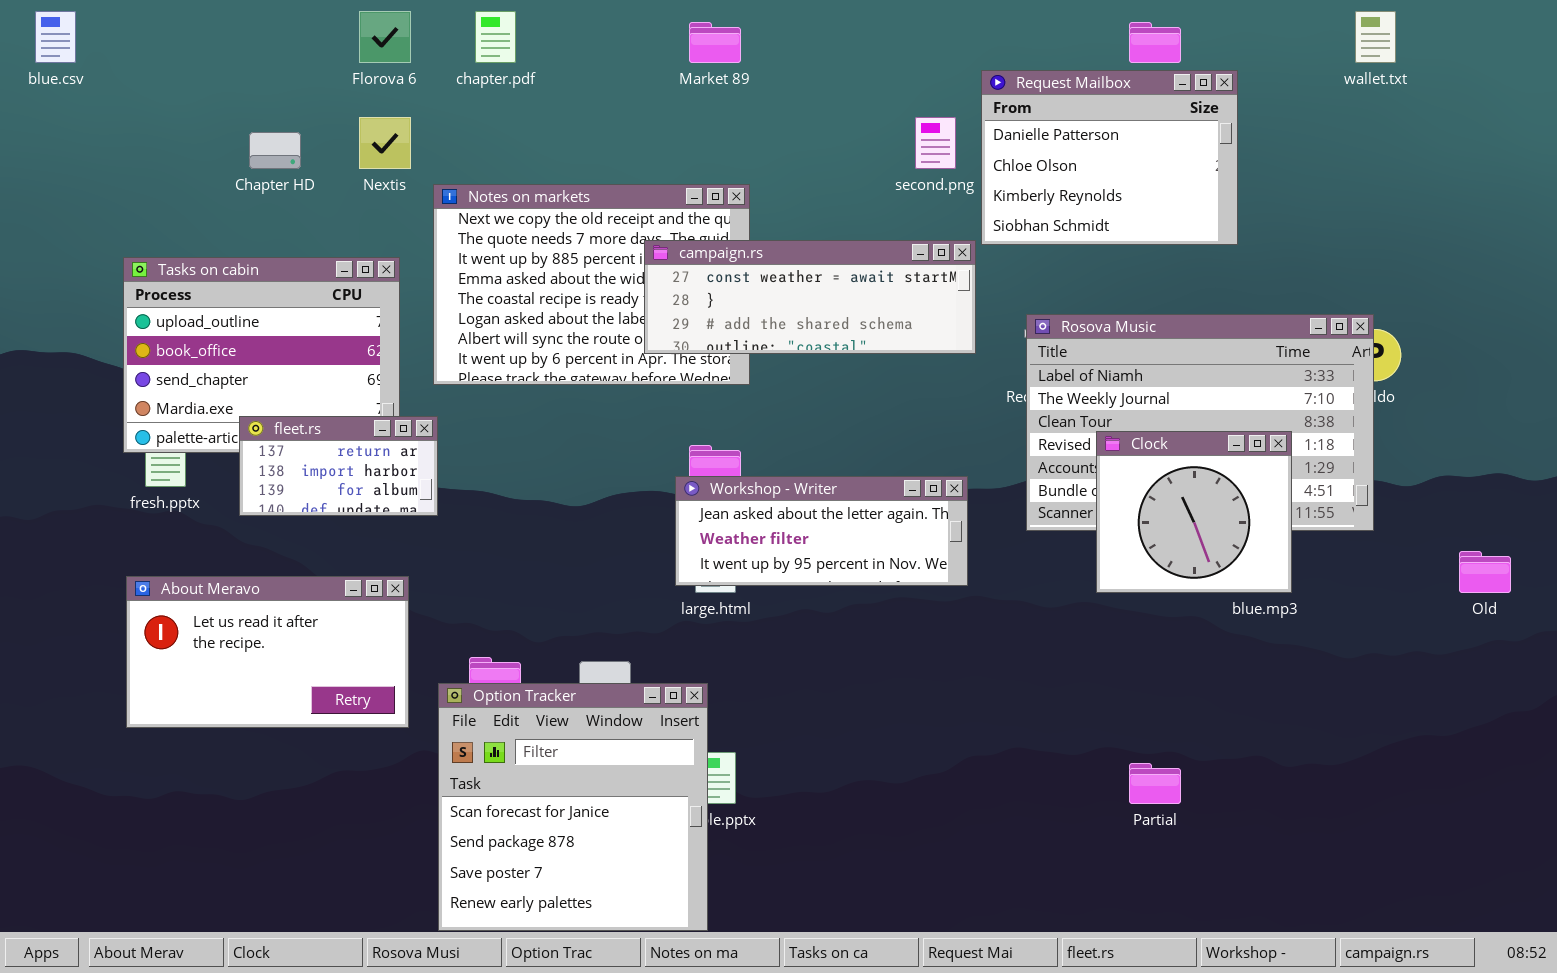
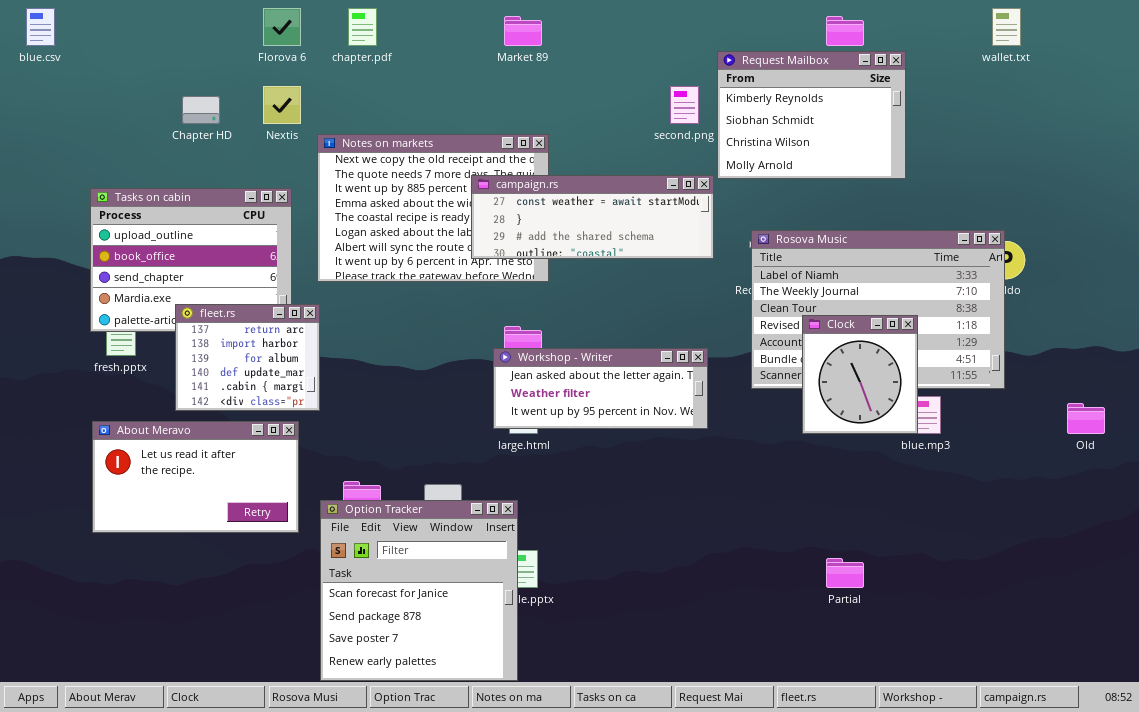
Request Mailbox: [981,70,1238,245] -> [717,51,906,179], scrolled down 2 rows
fleet.rs: [239,416,438,516] -> [175,304,320,411], resized
Clock: [1096,431,1292,593] -> [802,315,918,434], resized

